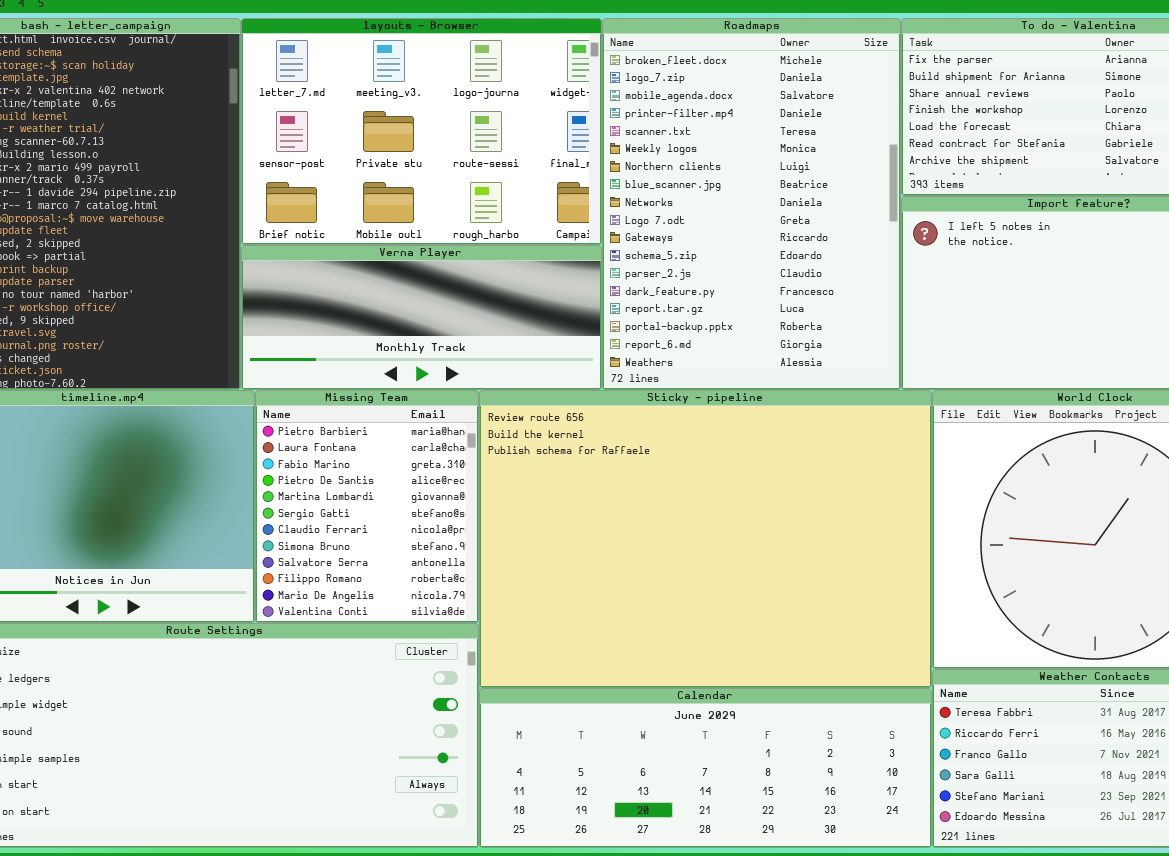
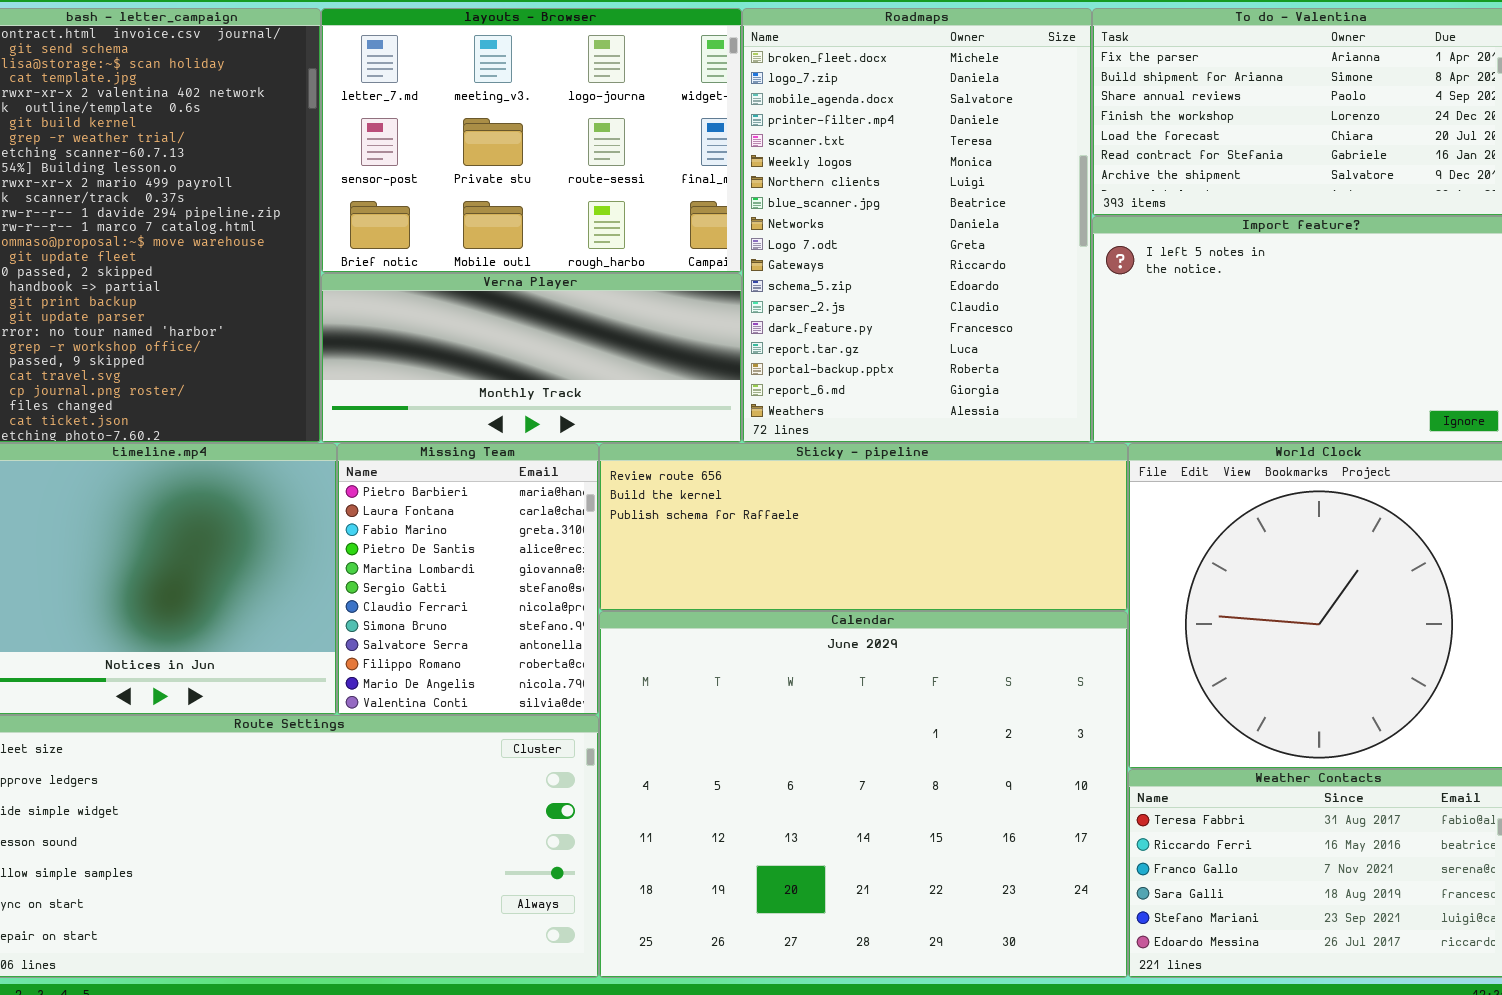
Sticky - pipeline: [479,390,932,688] -> [599,443,1128,611], resized
Calendar: [479,688,932,848] -> [599,611,1128,978], resized

